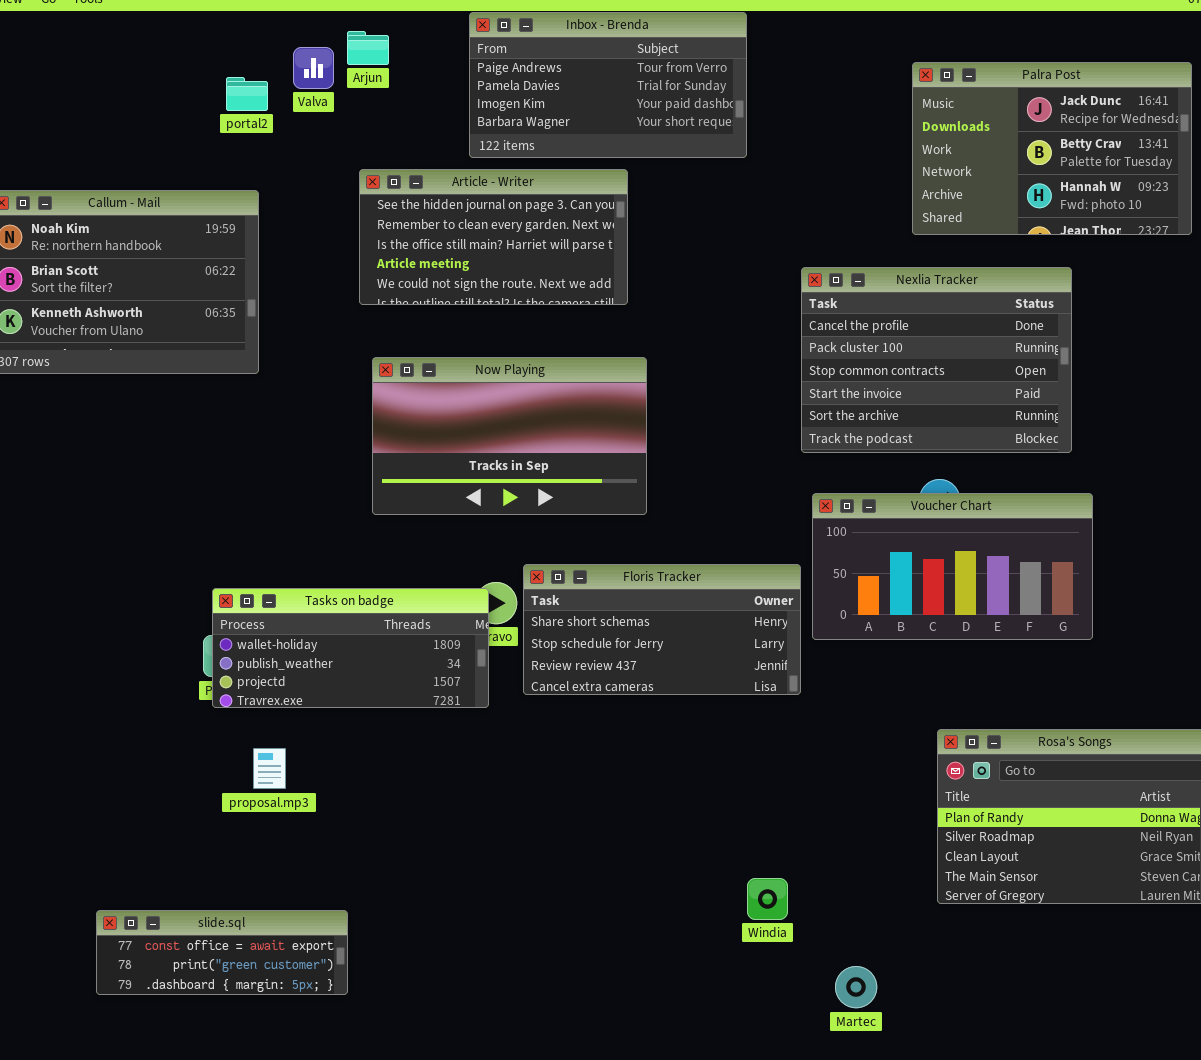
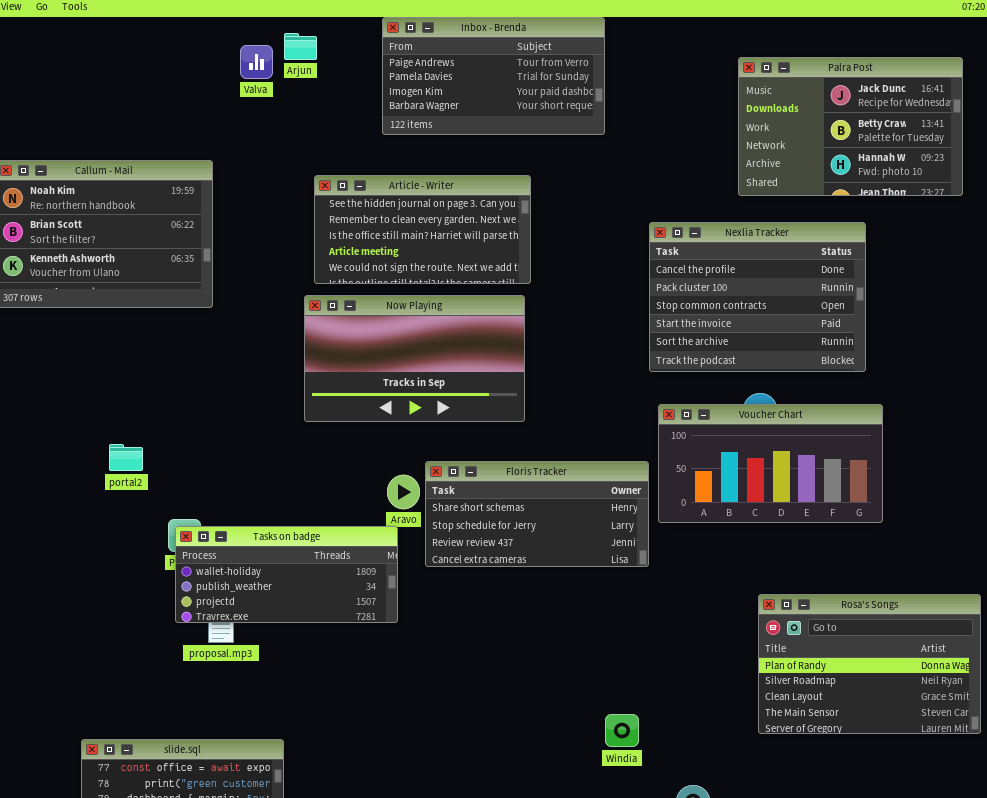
portal2: [226,77,268,111] -> [109,444,143,471], moved
Article - Writer: [359,169,628,305] -> [314,175,531,284], moved
Tasks on badge: [212,588,489,708] -> [175,526,398,623], moved

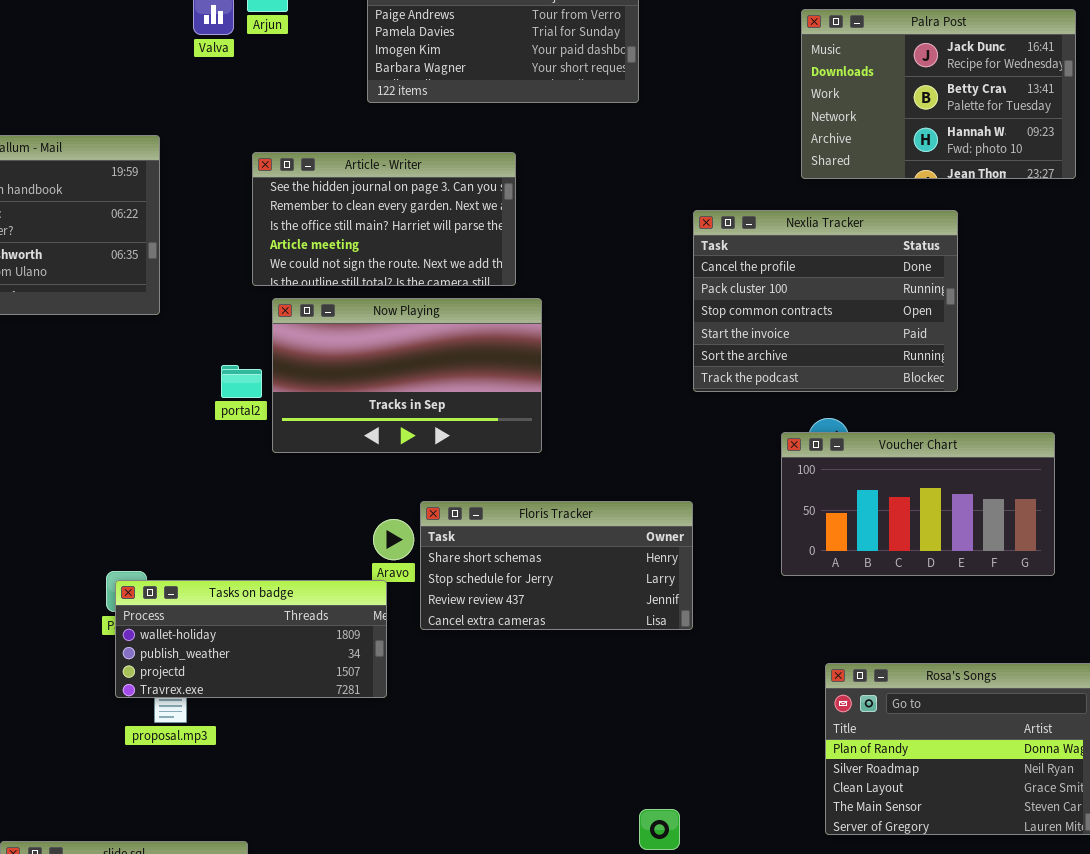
Article - Writer: [314,175,531,284] -> [252,152,516,286], moved
Voucher Chart: [658,404,883,523] -> [781,432,1055,576], moved
portal2: [109,444,143,471] -> [221,365,262,398], moved

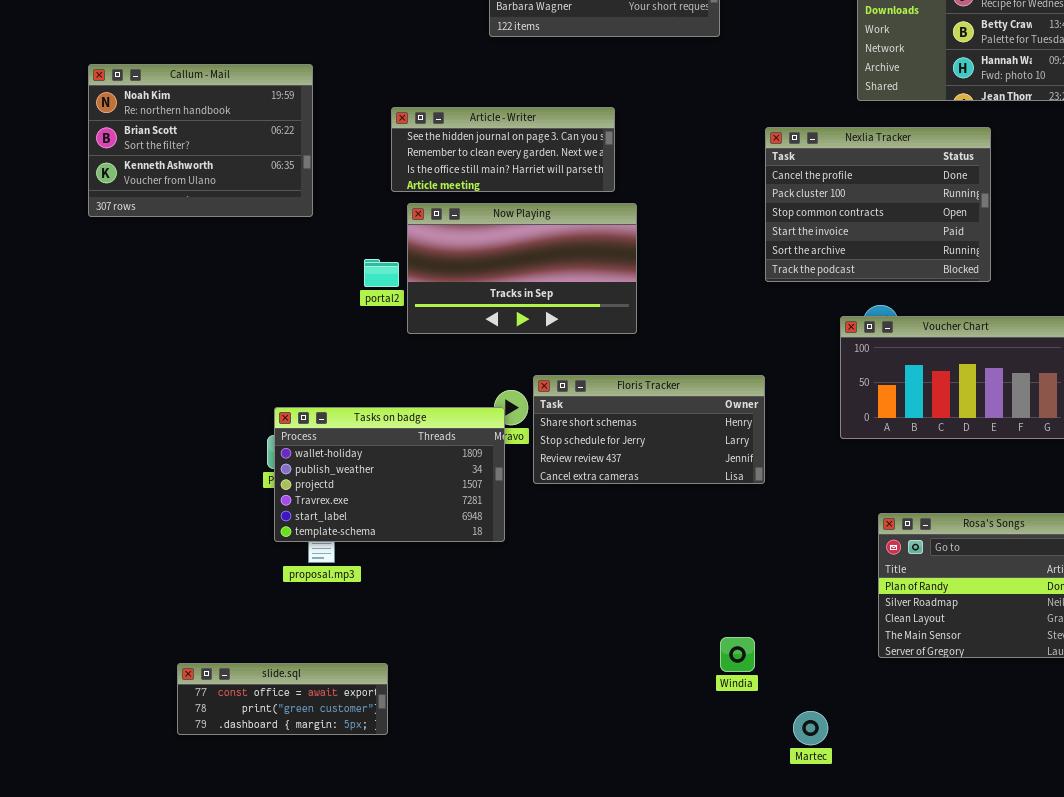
Article - Writer: [252,152,516,286] -> [391,107,615,192], resized
Tasks on badge: [115,580,387,698] -> [274,407,505,542], resized

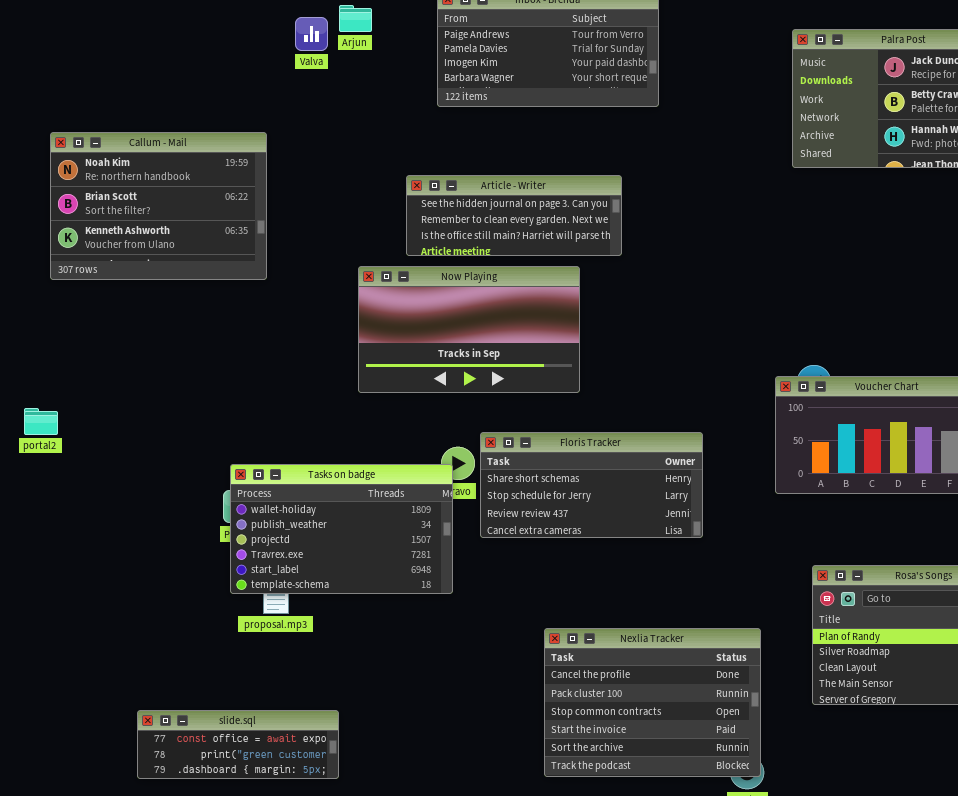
Article - Writer: [391,107,615,192] -> [406,175,622,256], moved
Nexlia Tracker: [765,127,991,282] -> [544,628,761,777], moved
portal2: [364,259,399,287] -> [24,408,58,435], moved

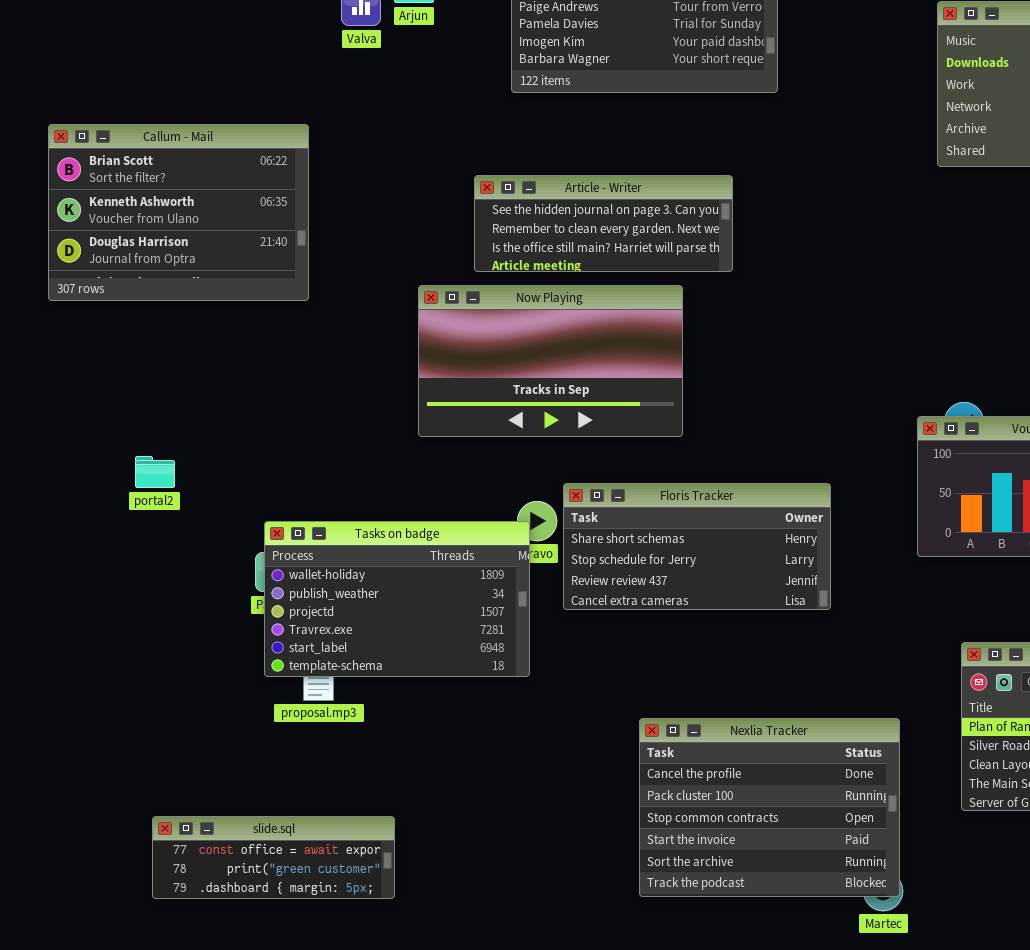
Callum - Mail: [50,132,267,280] -> [48,124,309,301], scrolled down 1 row
portal2: [24,408,58,435] -> [135,456,175,488], moved

